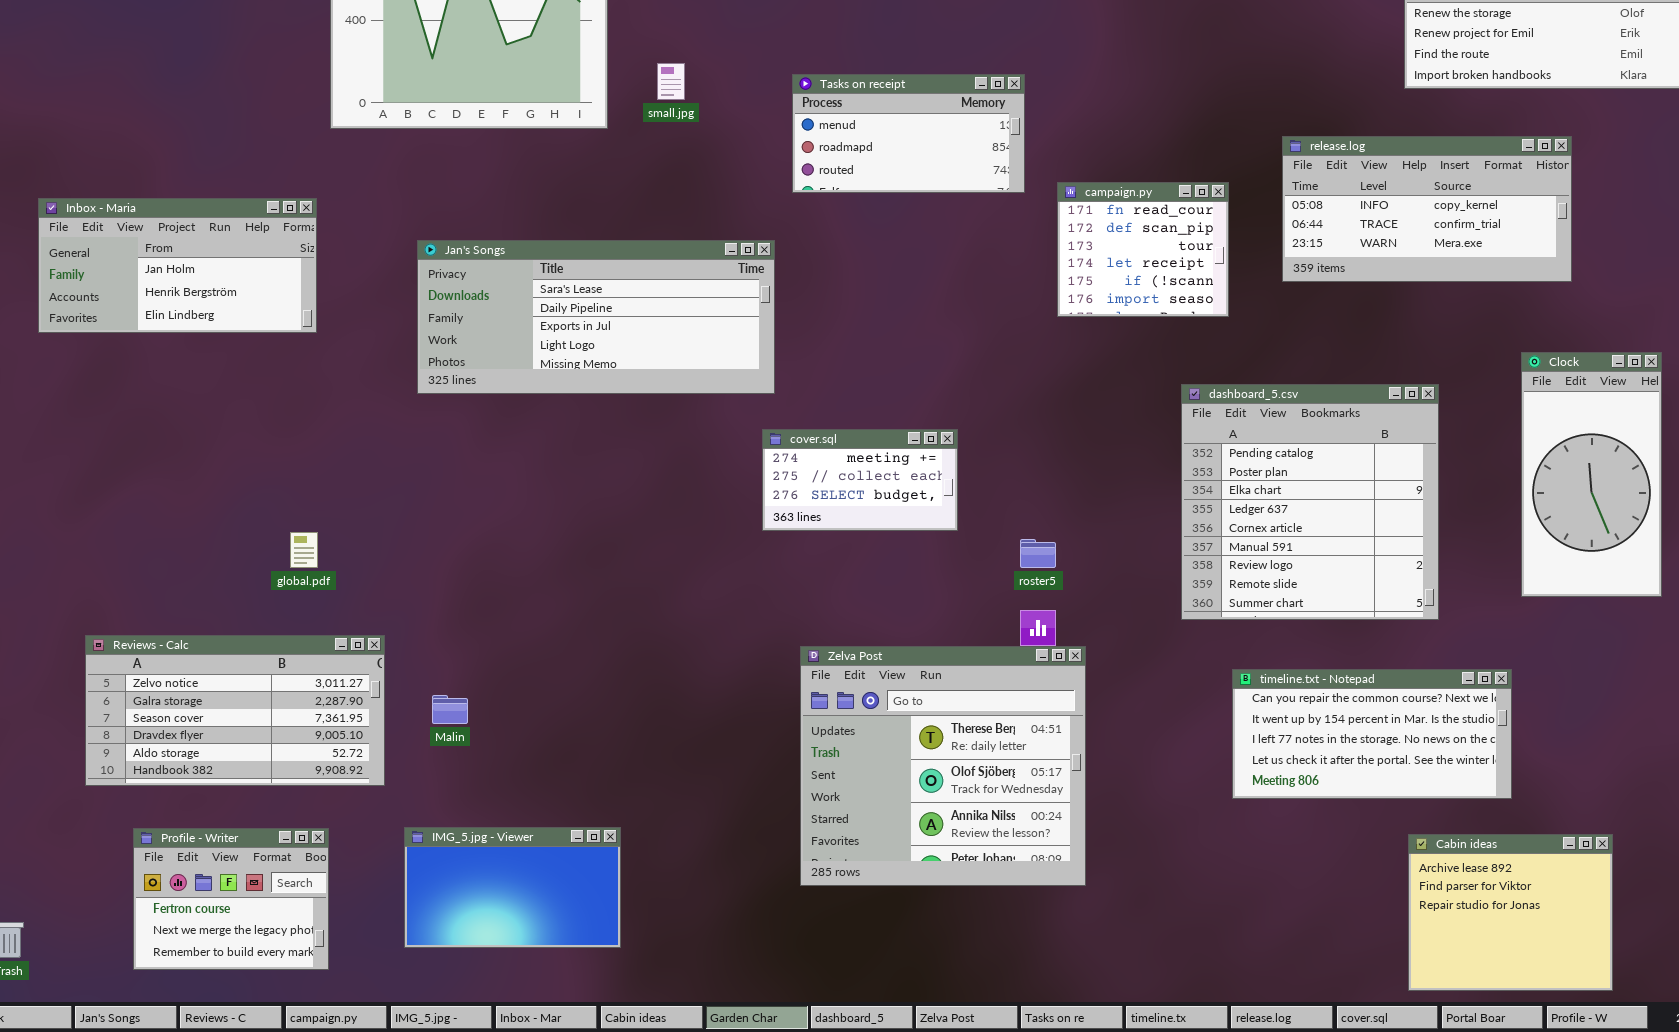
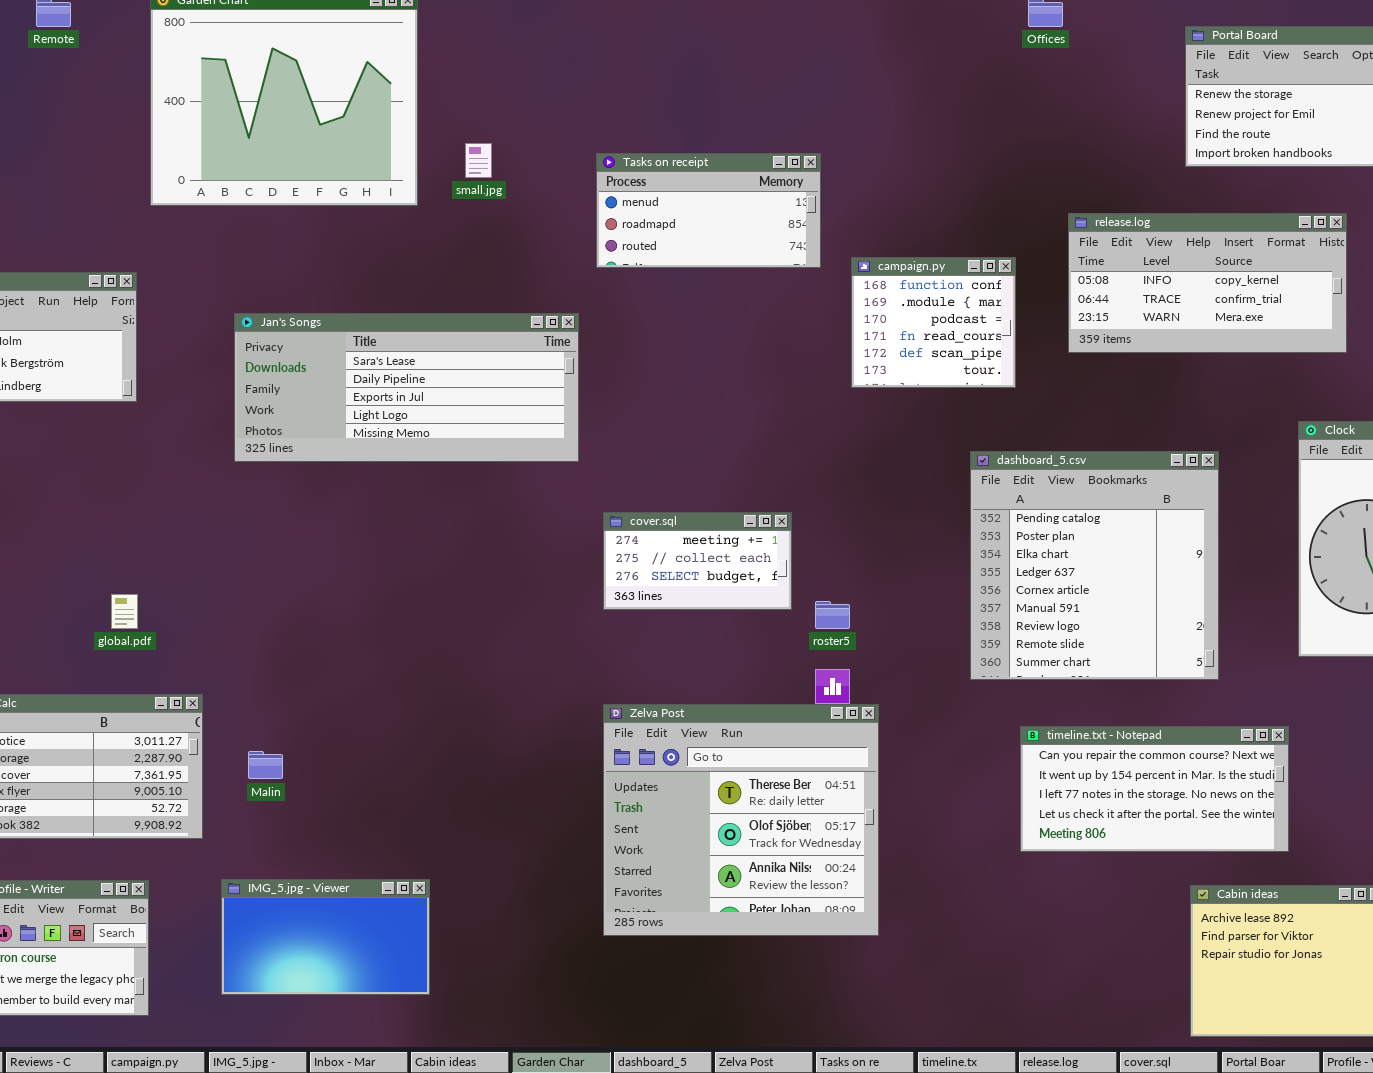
campaign.py: [1057,182,1229,317] -> [851,257,1016,388], scrolled up 3 rows
cover.sql: [762,429,958,531] -> [603,512,792,610], moved

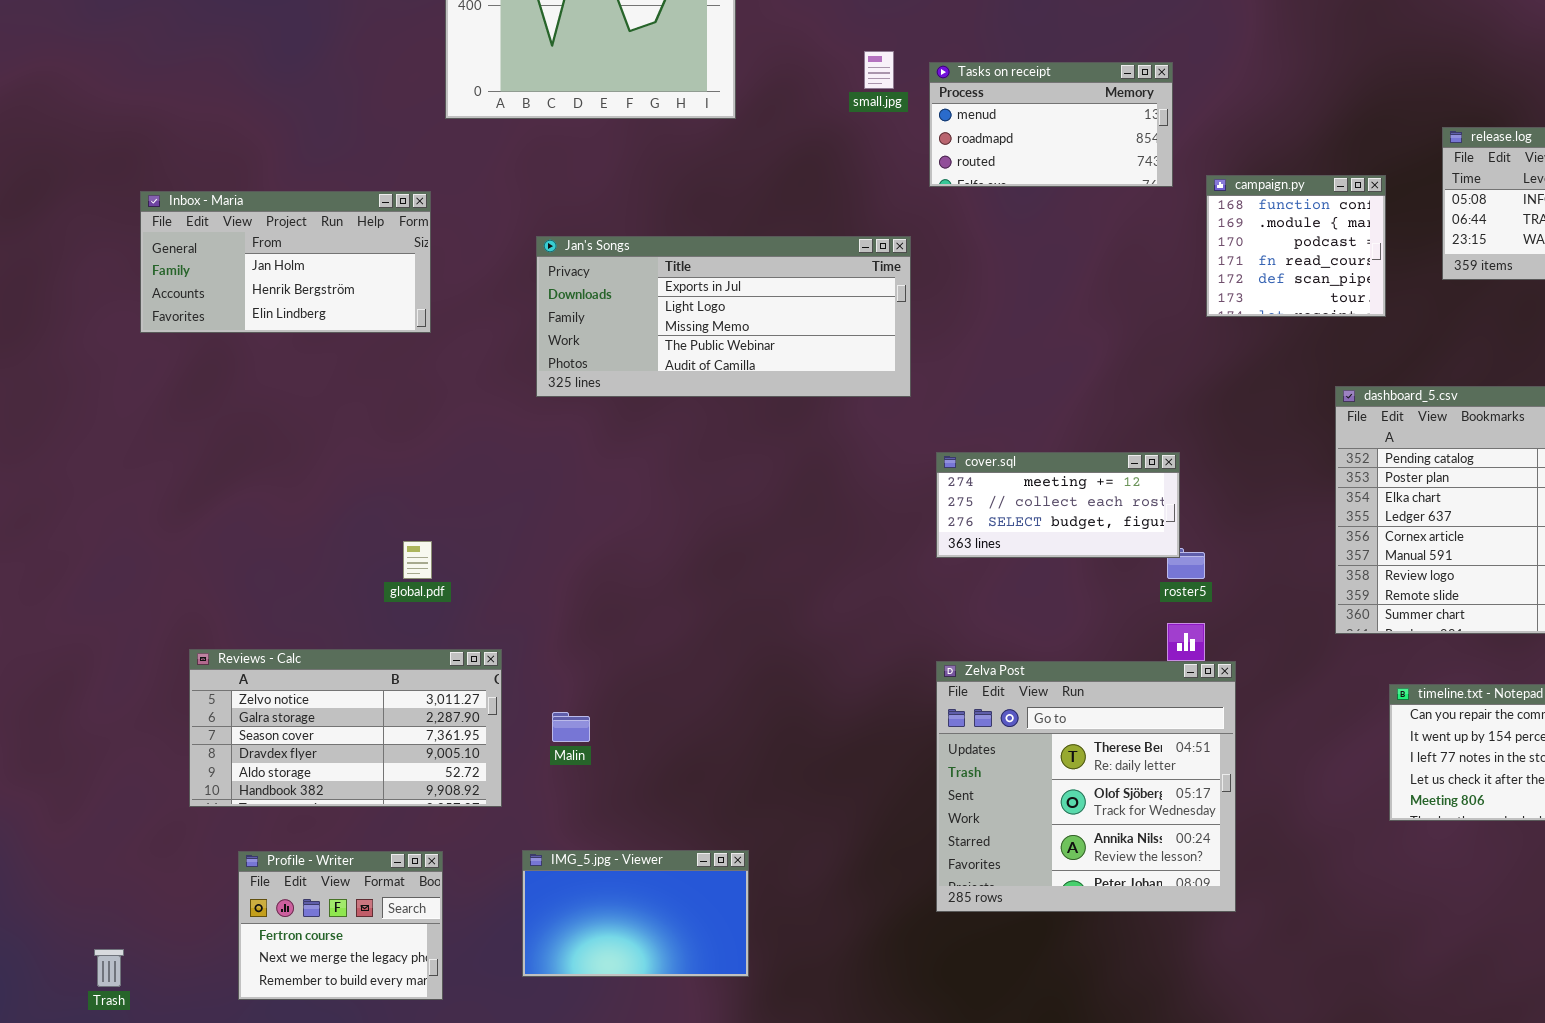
small.jpg: [465,143,492,178] -> [864,51,894,89], moved
Jan's Songs: [234,313,579,462] -> [536,236,911,397], scrolled down 2 rows
cover.sql: [603,512,792,610] -> [936,452,1180,558], resized

